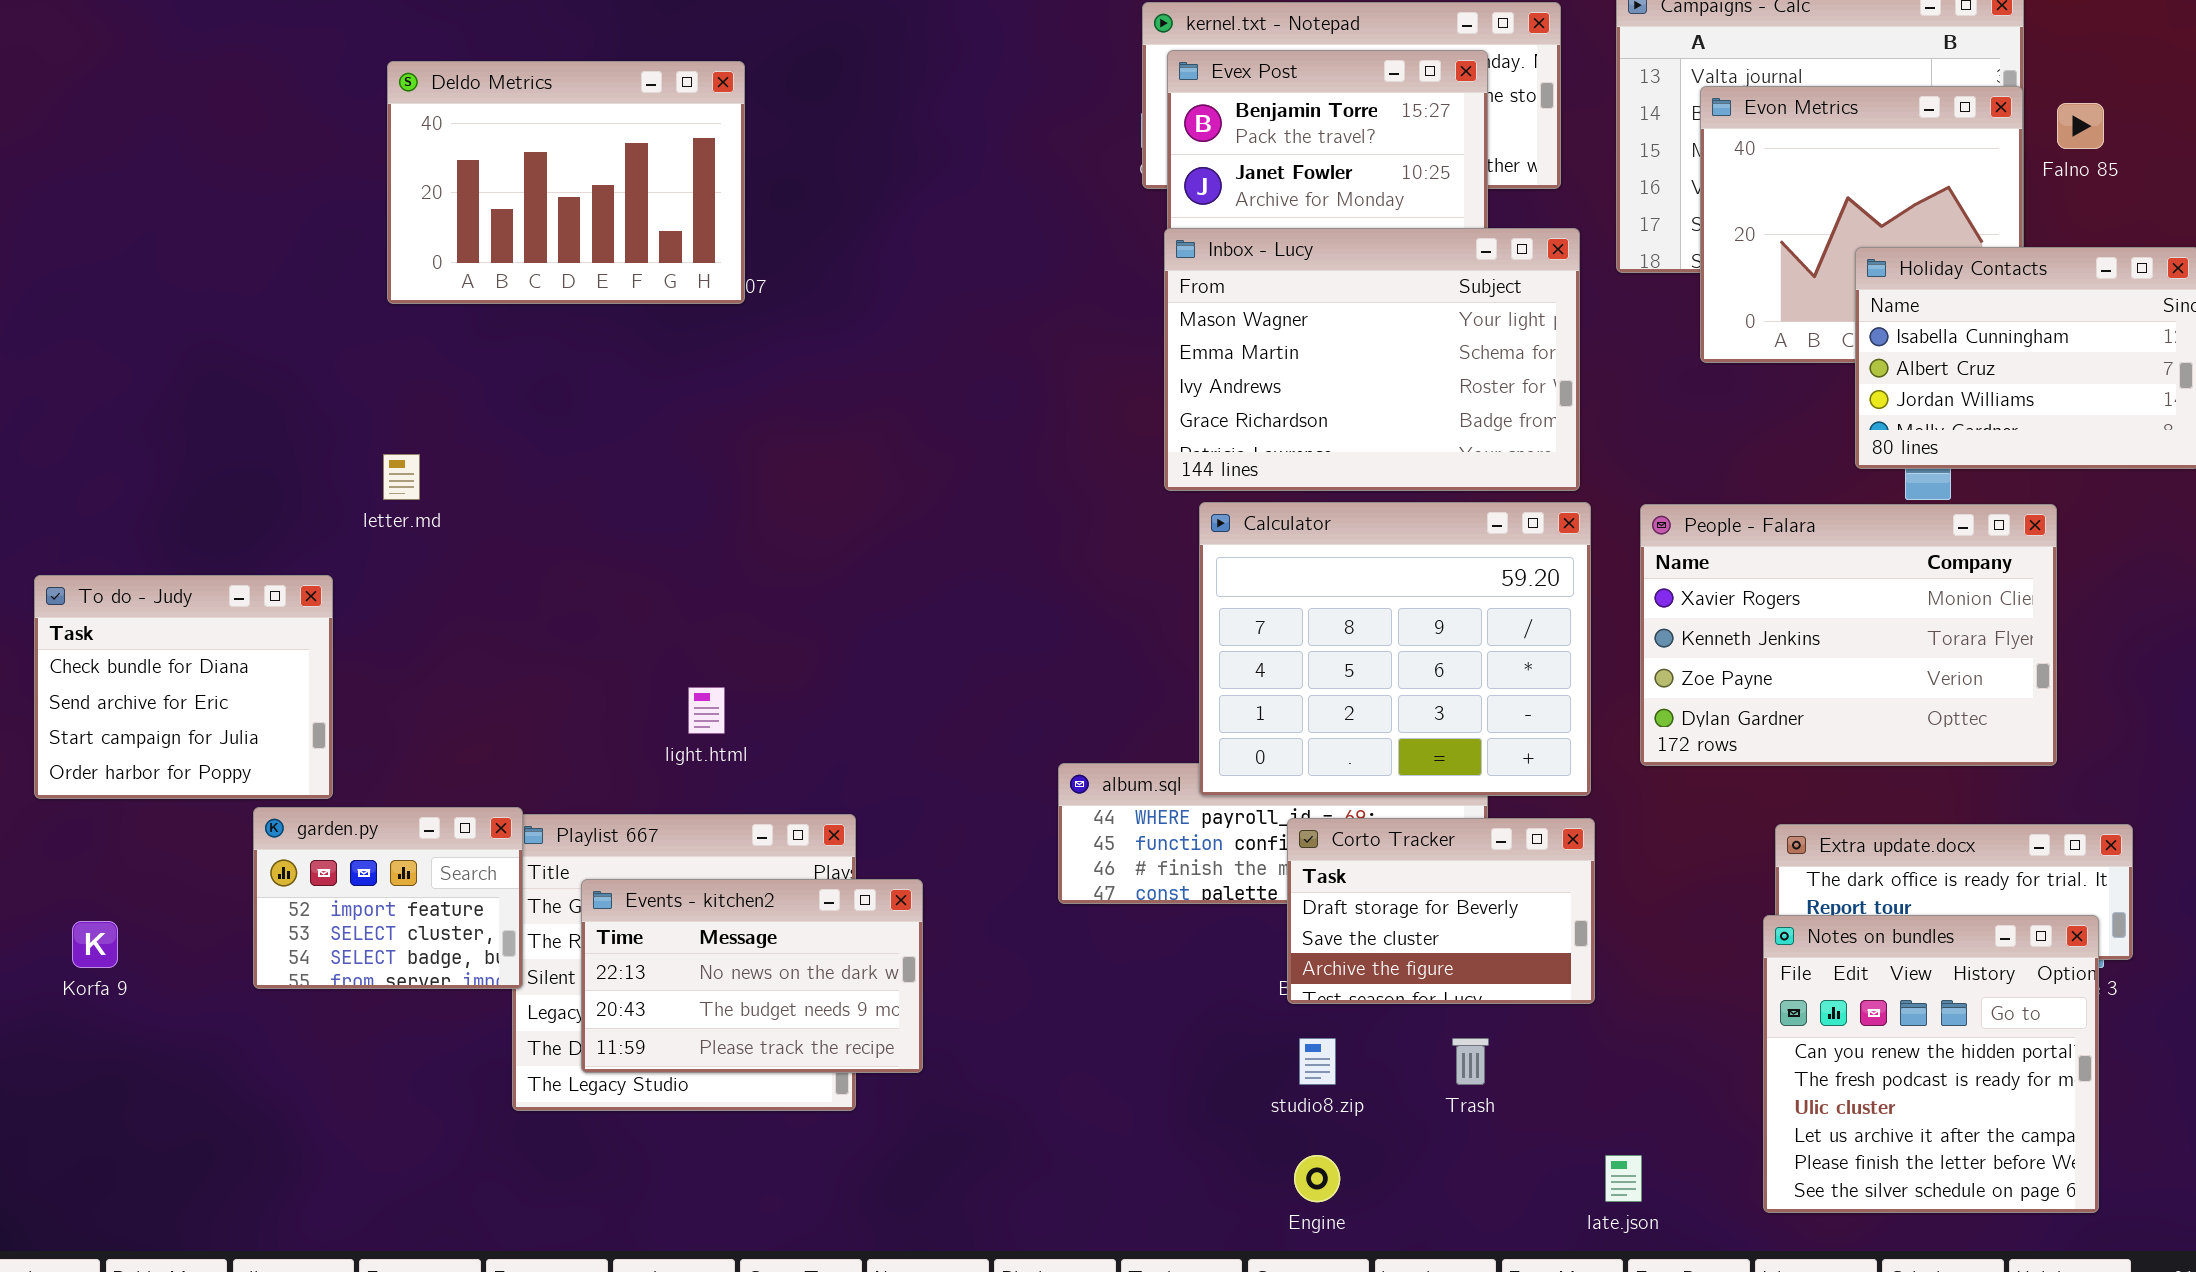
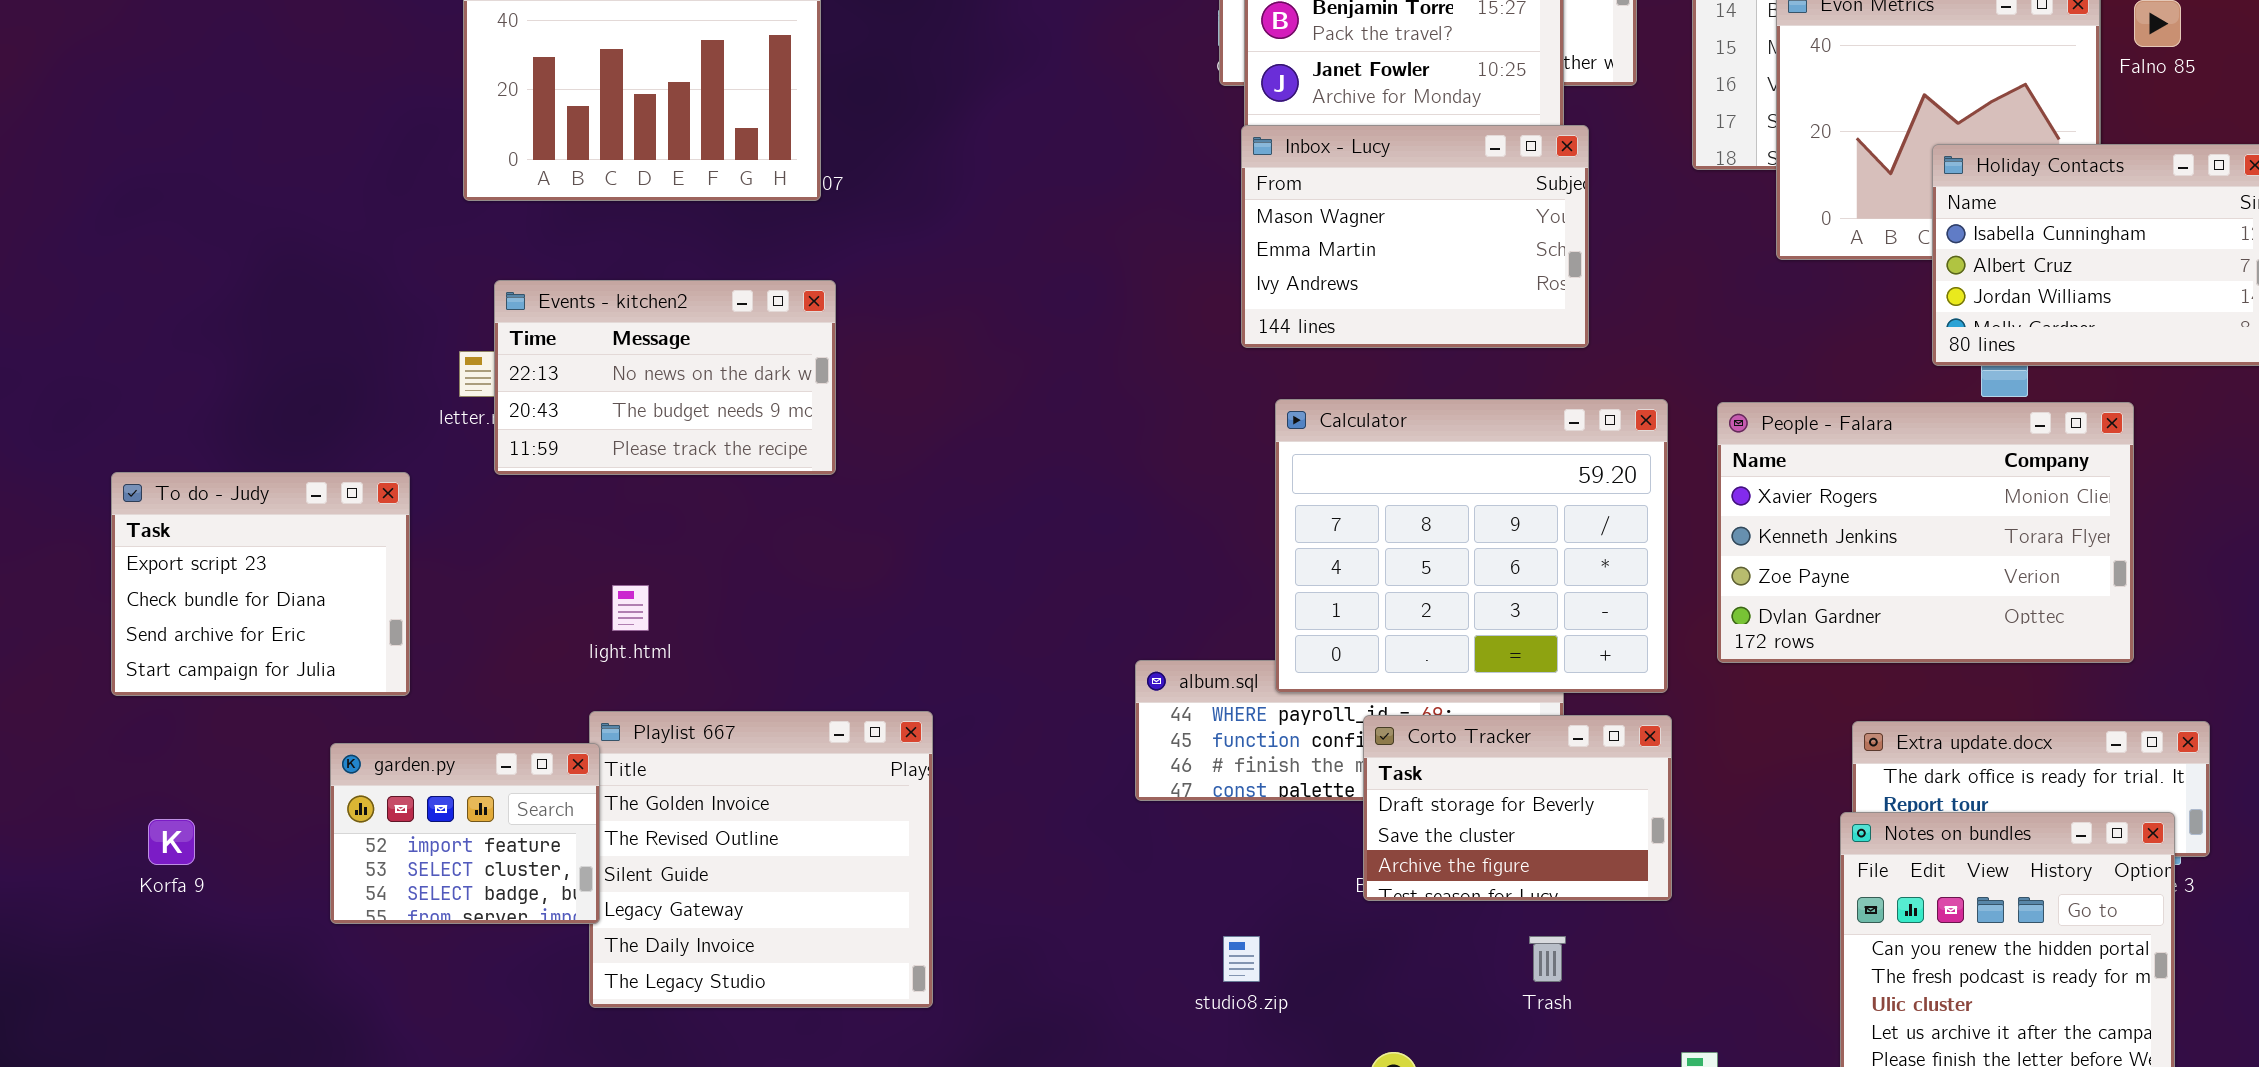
Inbox - Lucy: [1164,228,1580,491] -> [1241,125,1589,348], resized
To do - Judy: [34,575,333,799] -> [111,472,410,696], scrolled up 1 row
light.html: [688,687,725,734] -> [612,585,649,631], moved
garden.py: [253,807,523,989] -> [330,743,600,924], moved
Events - kitchen2: [581,879,923,1073] -> [494,280,836,475], moved
studio8.zip: [1299,1038,1336,1085] -> [1223,936,1260,982], moved

